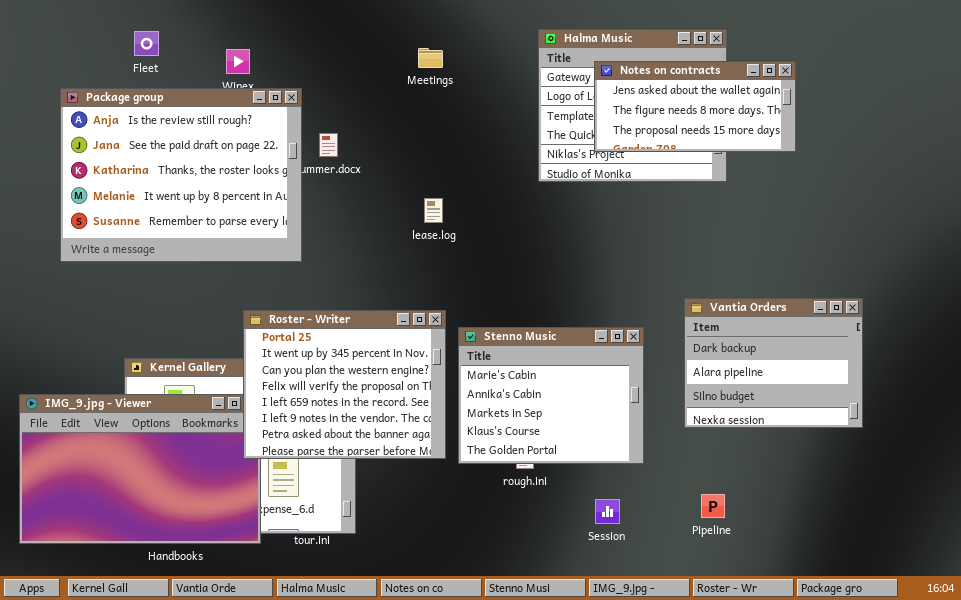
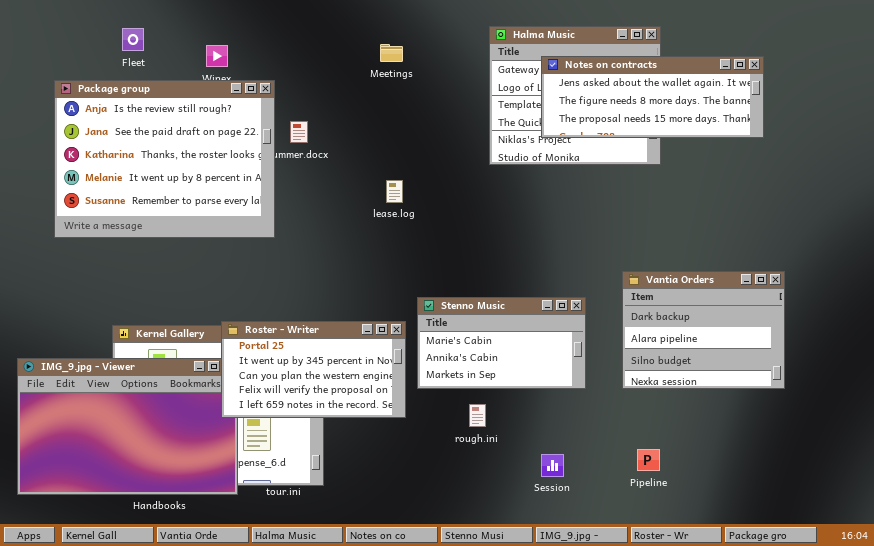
Notes on contracts: [594,61,796,152] -> [541,56,764,138], resized
Roster - Writer: [243,310,446,459] -> [221,321,406,418], resized
Stenno Music: [458,327,644,464] -> [417,297,586,389], resized

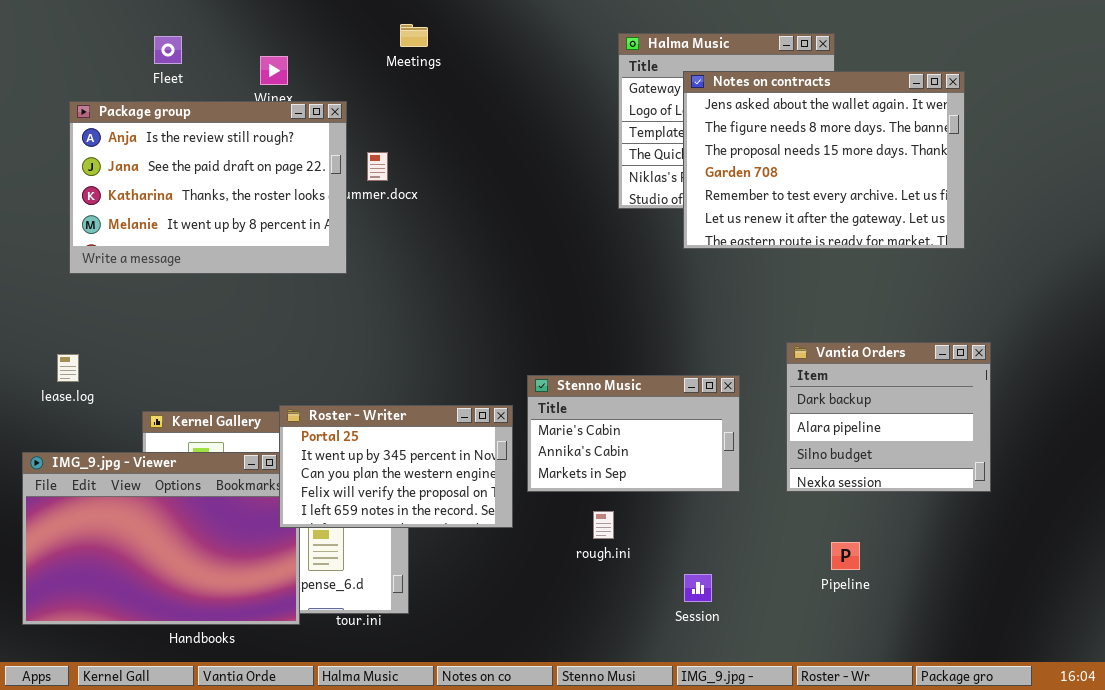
Meetings: [380,44,403,62] -> [400,24,428,47], moved
Notes on contracts: [541,56,764,138] -> [683,71,965,249], resized
Package group: [54,80,275,238] -> [69,101,347,274], resized
lease.log: [386,180,403,203] -> [57,354,79,382], moved
Pipeline: [637,449,660,471] -> [831,542,860,570], moved

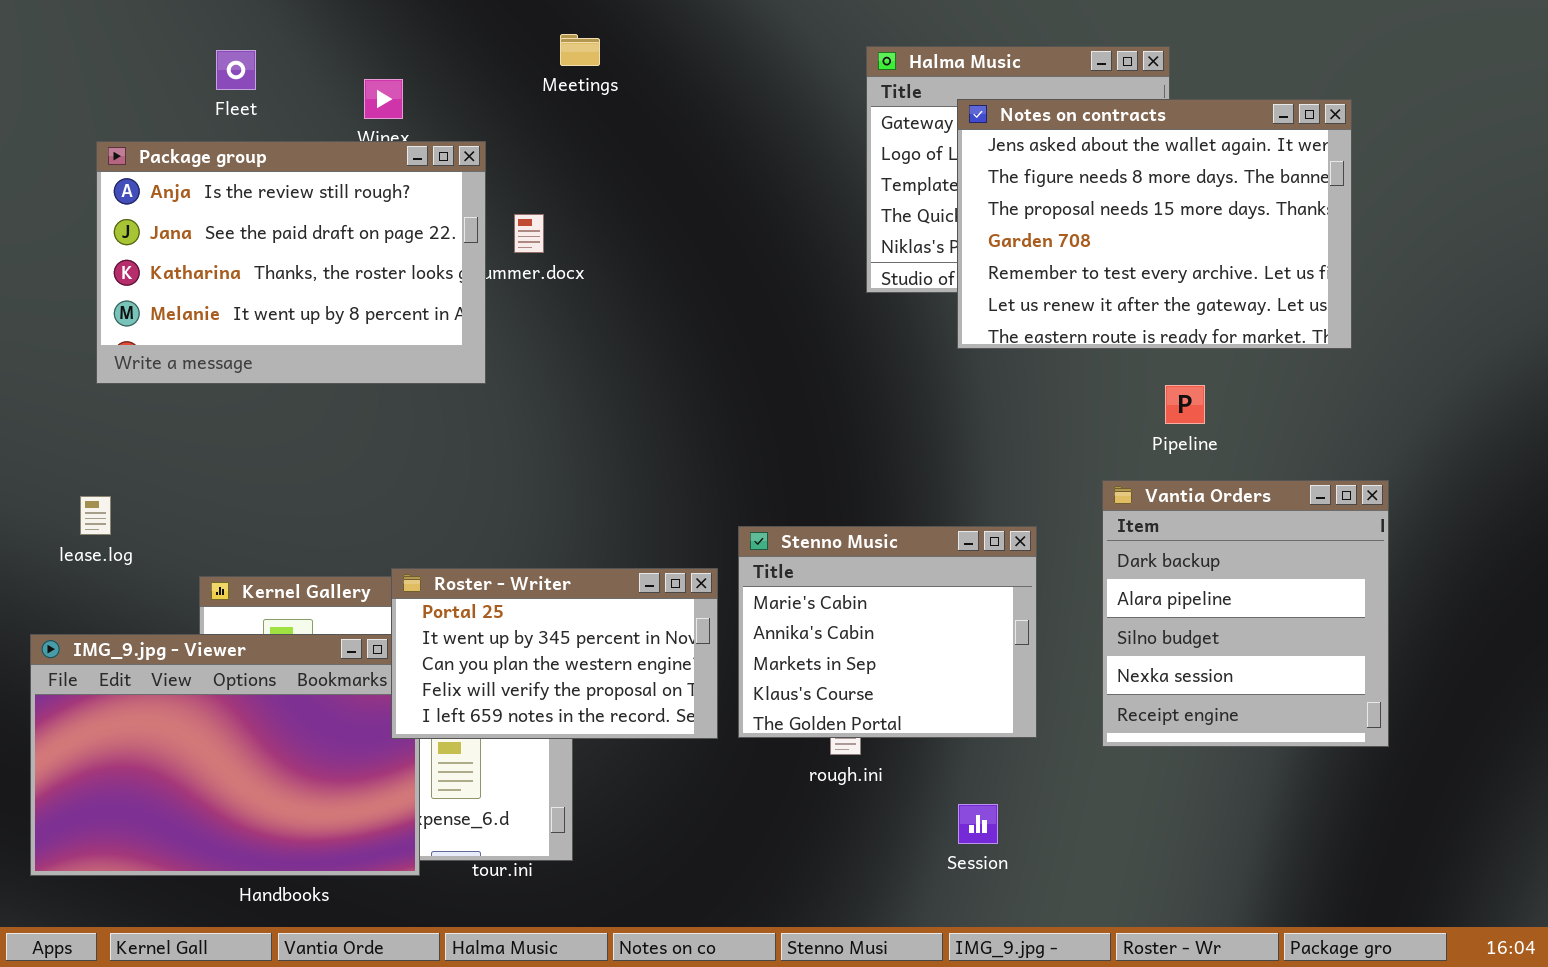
Vantia Orders: [786,342,991,492] -> [1102,480,1389,747], resized
Stenno Music: [527,375,740,492] -> [738,526,1037,738], resized
Pipeline: [831,542,860,570] -> [1165,385,1205,424], moved

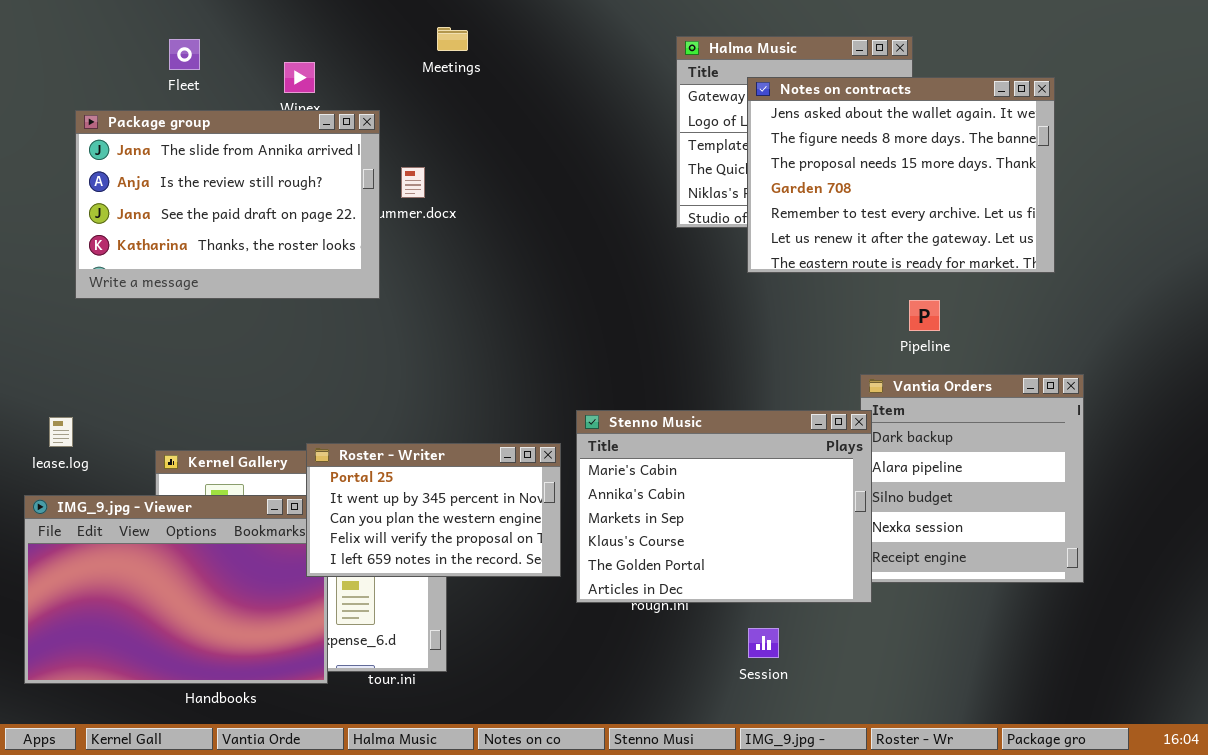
Package group: [96,141,486,384] -> [75,110,380,299], scrolled up 1 row
lease.log: [80,496,111,535] -> [49,417,73,447], moved
Stenno Music: [738,526,1037,738] -> [576,410,872,603], resized

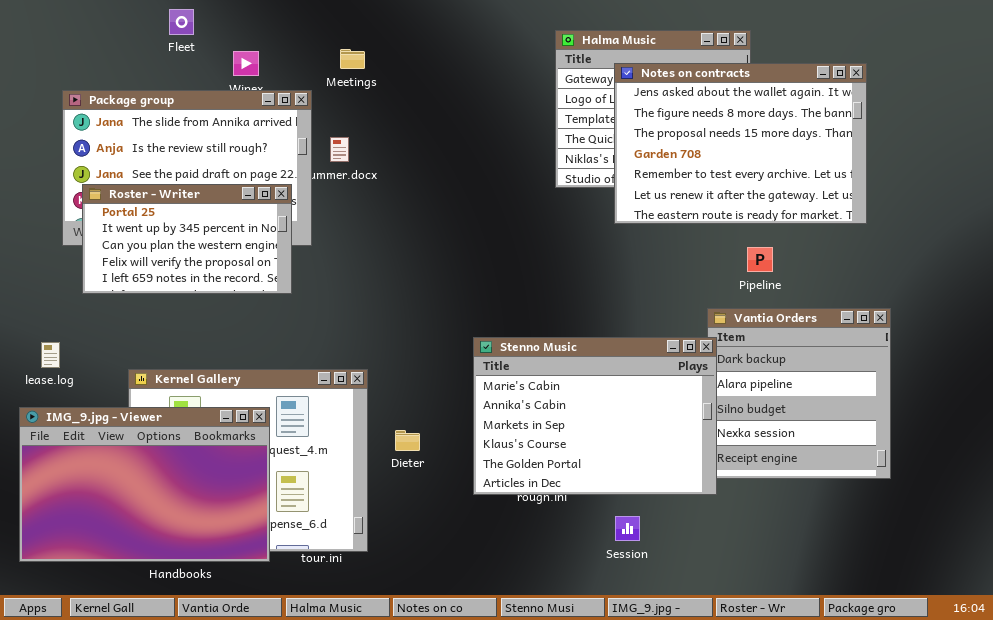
Meetings: [437,27,468,51] -> [340,49,365,69], moved
Fleet: [169,39,200,70] -> [169,9,194,35], moved
Roster - Writer: [306,443,561,577] -> [82,184,292,294], moved

